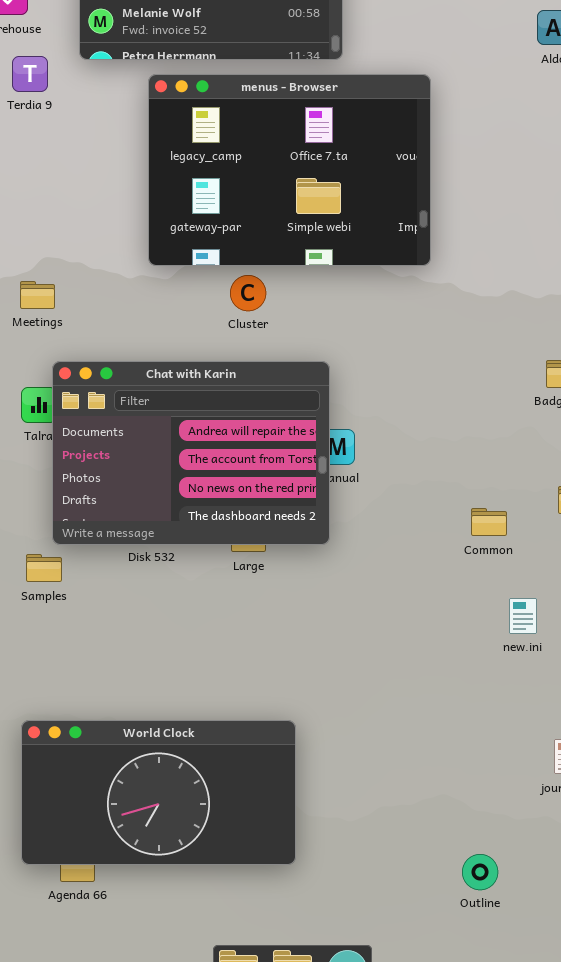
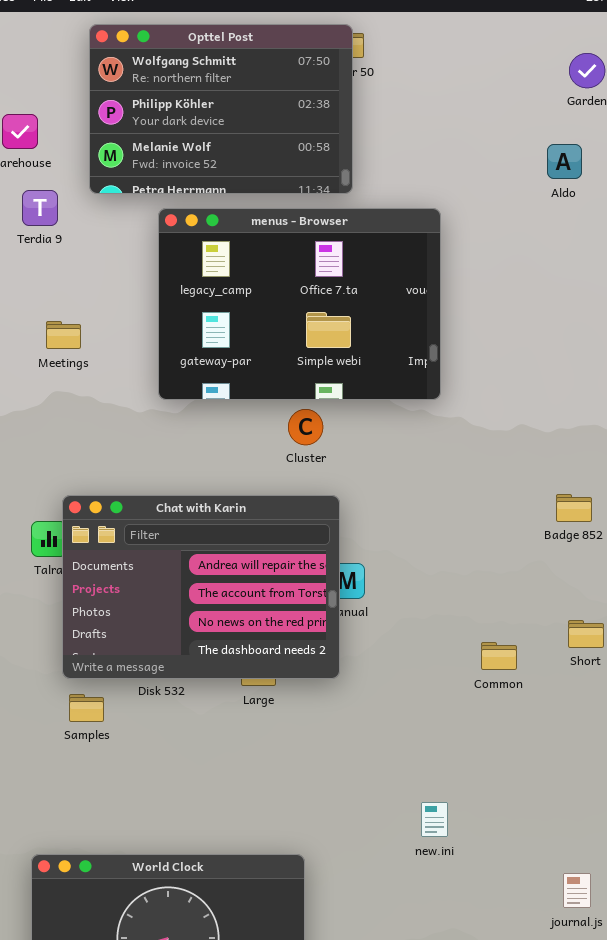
Cluster: [230,275,266,311] -> [288,409,323,445], moved
Meetings: [20,281,55,309] -> [46,321,81,349], moved
Samples: [26,554,62,582] -> [69,694,104,722], moved
new.ini: [509,598,537,634] -> [421,802,448,837], moved

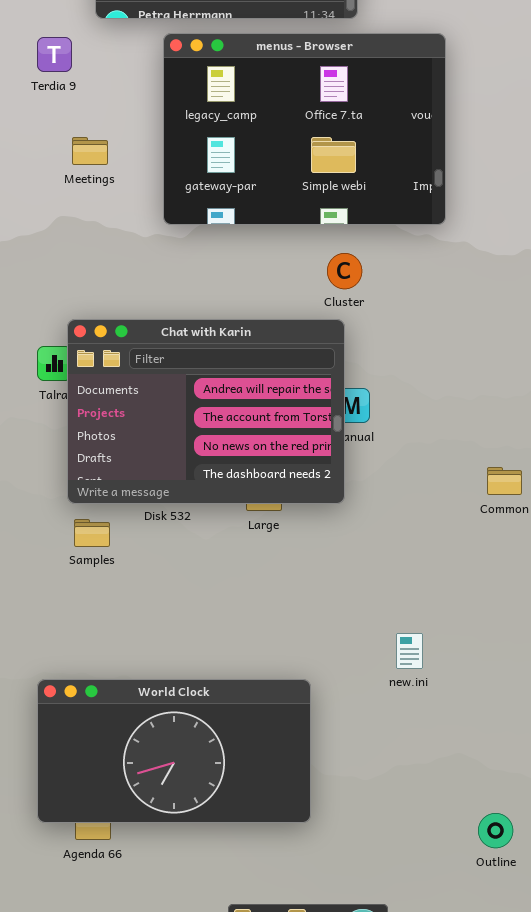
Terdia 9: [22,190,58,226] -> [37,37,72,72], moved
Meetings: [46,321,81,349] -> [72,137,108,165], moved
Cluster: [288,409,323,445] -> [327,253,362,289], moved
new.ini: [421,802,448,837] -> [396,633,423,669], moved

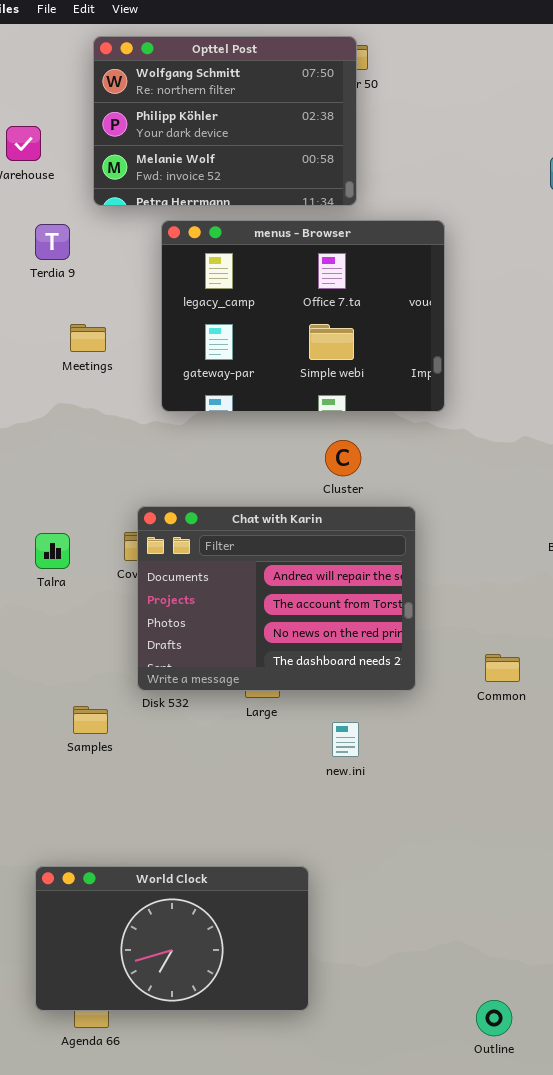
Chat with Karin: [67,319,345,504] -> [137,506,416,691], moved
new.ini: [396,633,423,669] -> [332,722,359,757], moved

